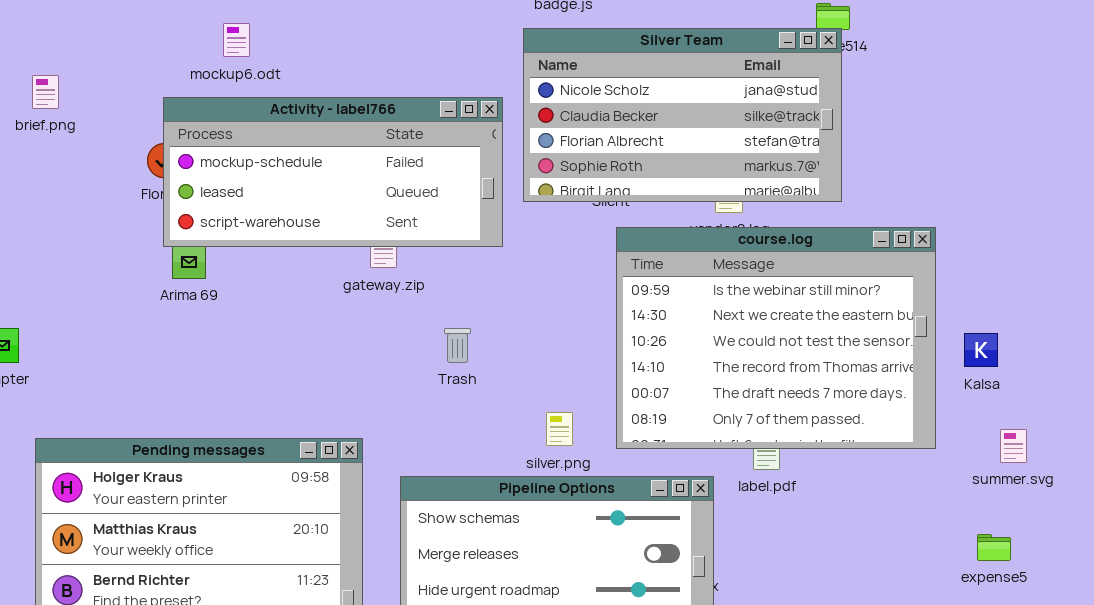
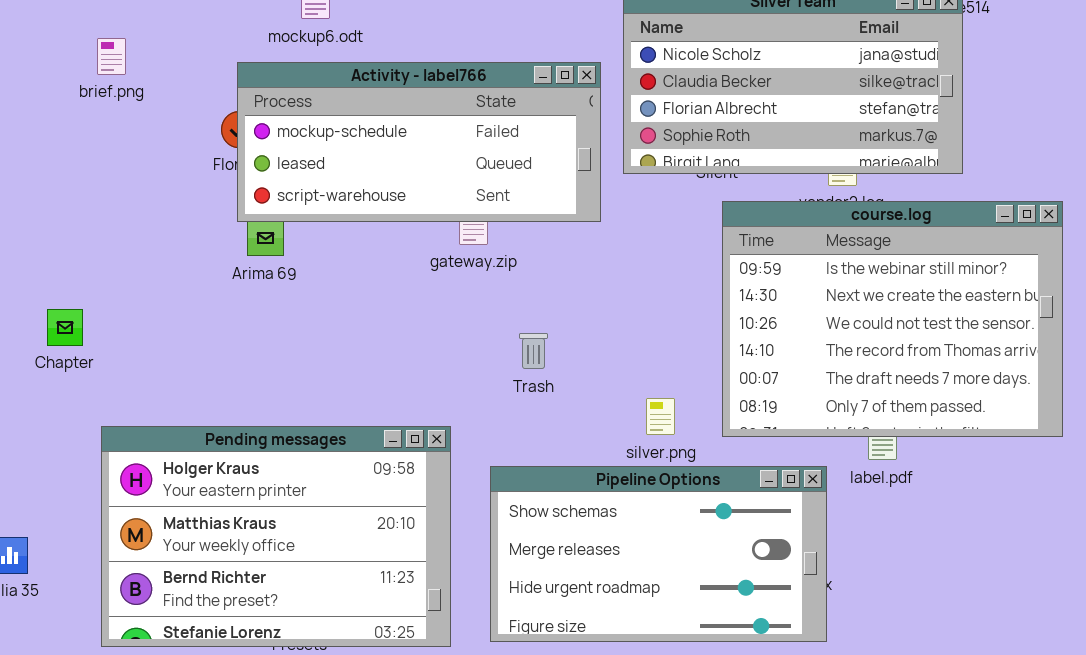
Trash: [444,328,471,363] -> [519,333,548,369], moved

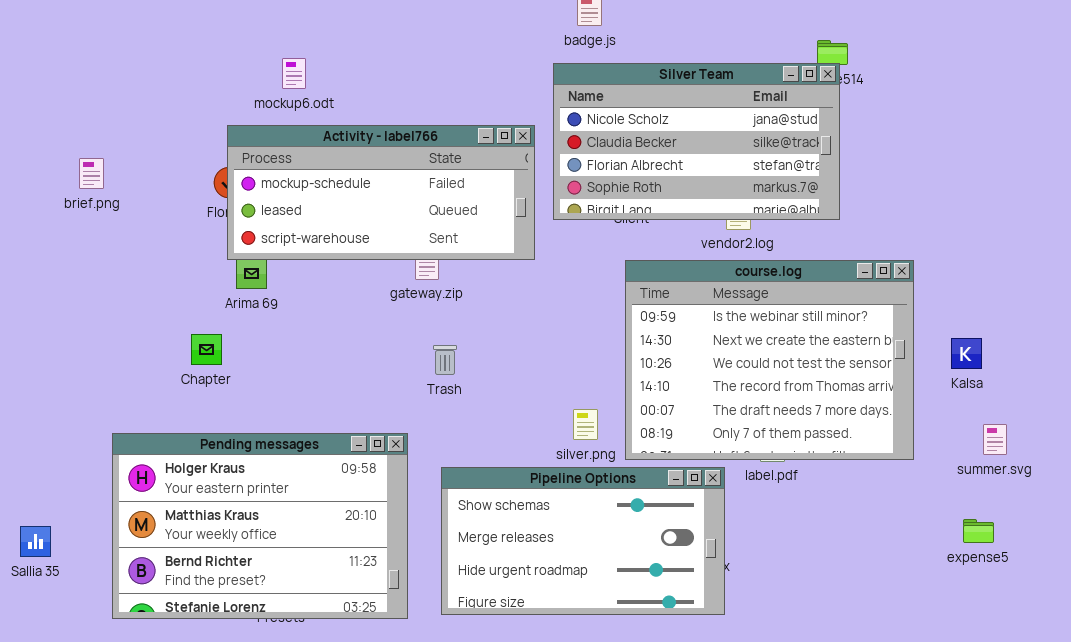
brief.png: [97,38,126,75] -> [79,158,104,189], moved
course.log: [722,201,1063,437] -> [625,260,914,460], moved
Chapter: [47,309,83,346] -> [191,334,222,365], moved
Trash: [519,333,548,369] -> [433,345,457,375], moved

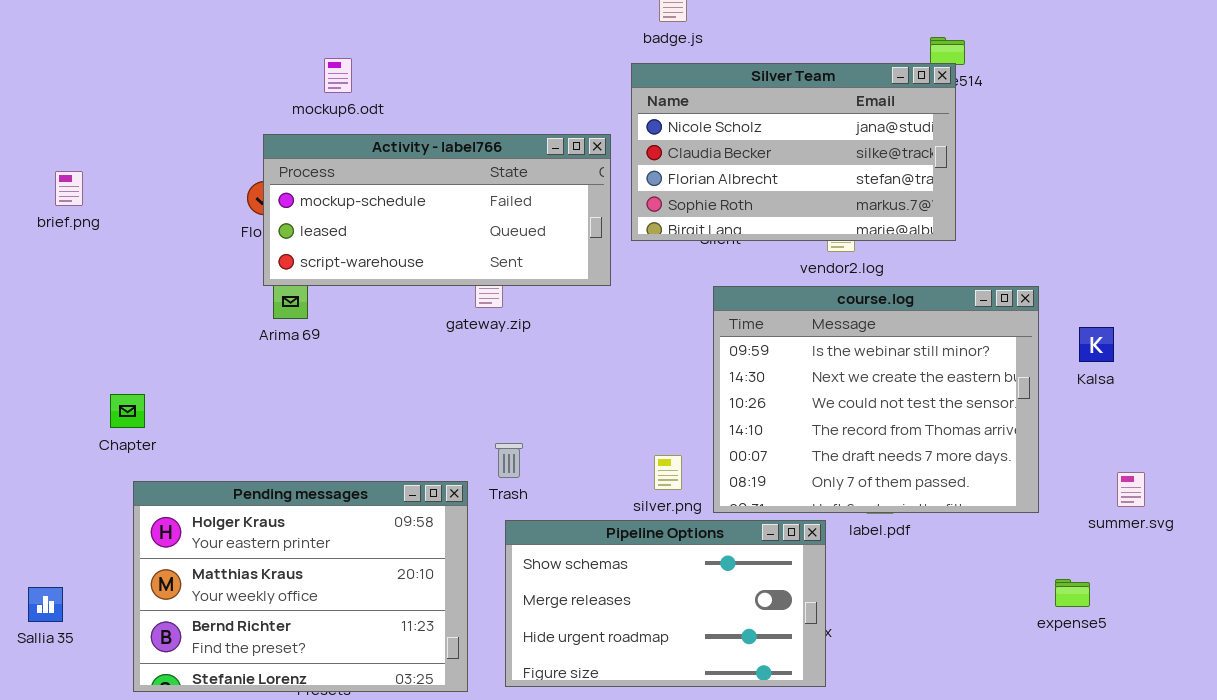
brief.png: [79,158,104,189] -> [55,171,83,206], moved
Chapter: [191,334,222,365] -> [110,394,145,428], moved
Kalsa: [951,338,982,369] -> [1079,327,1114,362], moved
Trash: [433,345,457,375] -> [495,443,523,478], moved
expense5: [963,519,994,543] -> [1055,579,1090,607], moved

